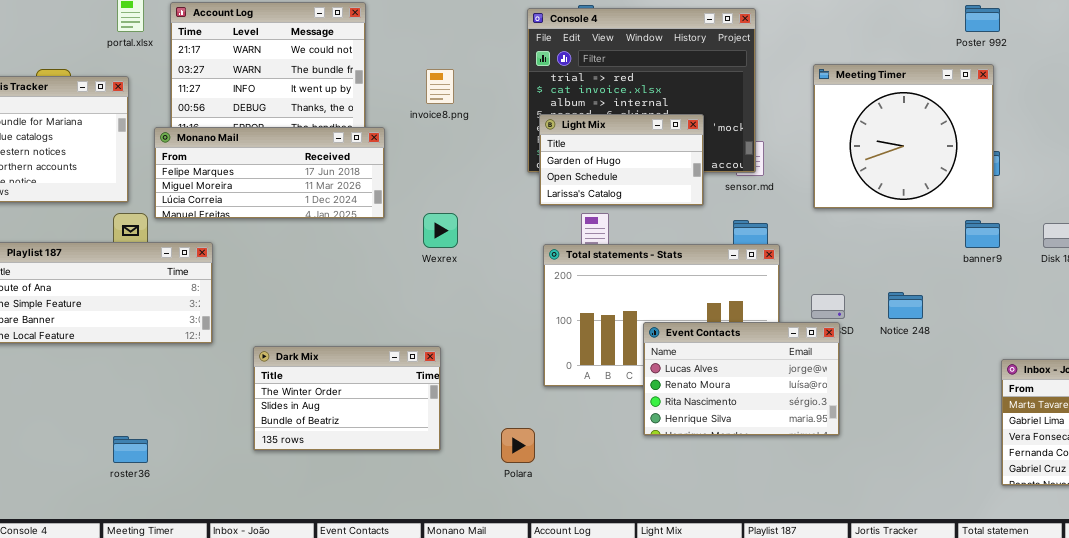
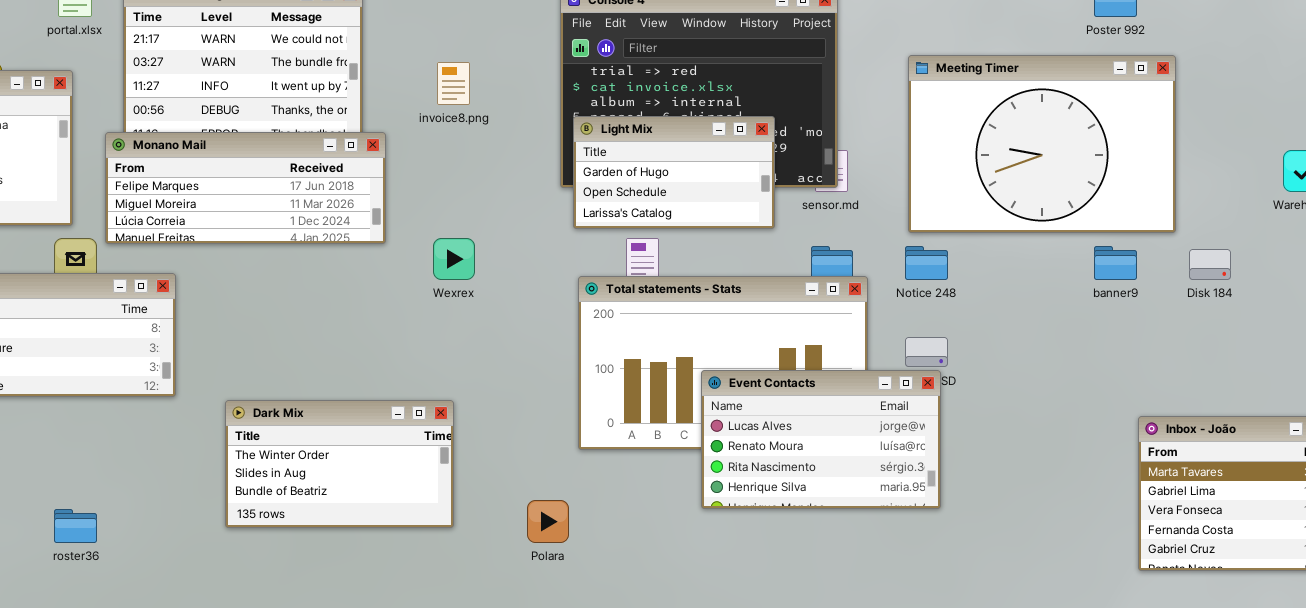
Meeting Timer: [813,64,994,209] -> [908,55,1176,233], resized
Notice 248: [888,292,923,319] -> [905,246,948,280], moved

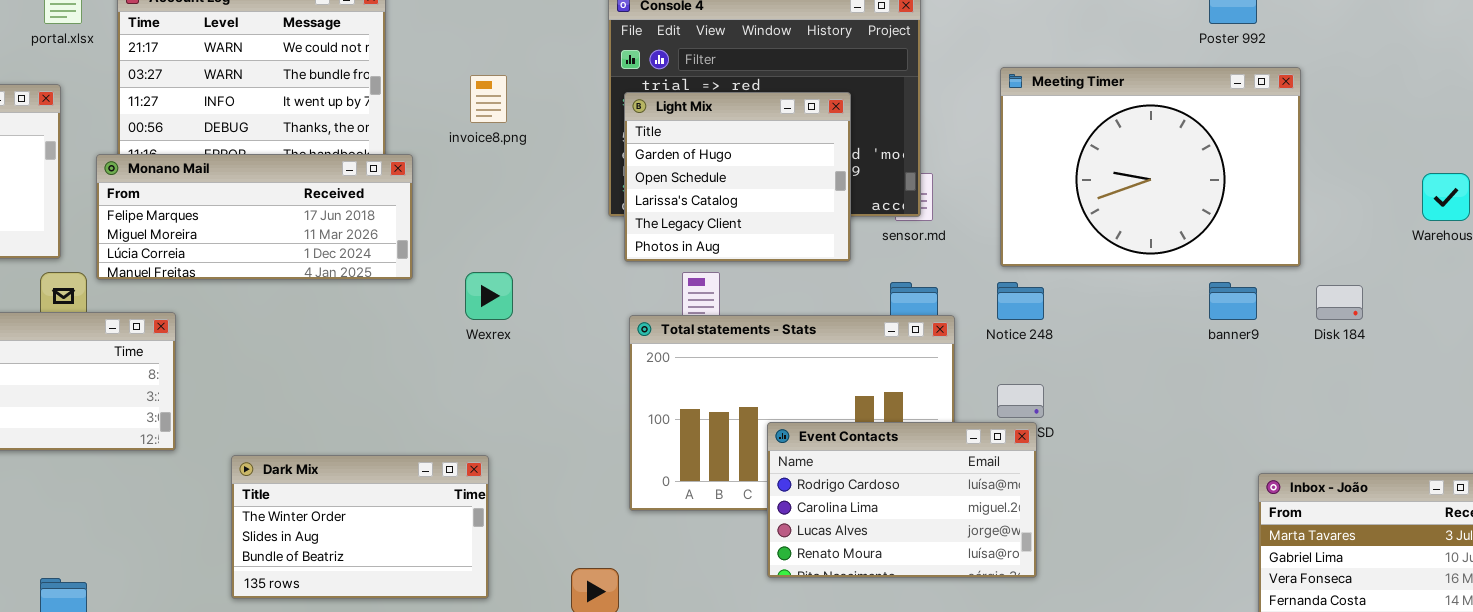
Light Mix: [573,116,775,229] -> [624,92,851,262], resized
Event Contacts: [701,370,941,509] -> [767,422,1037,578], scrolled up 2 rows

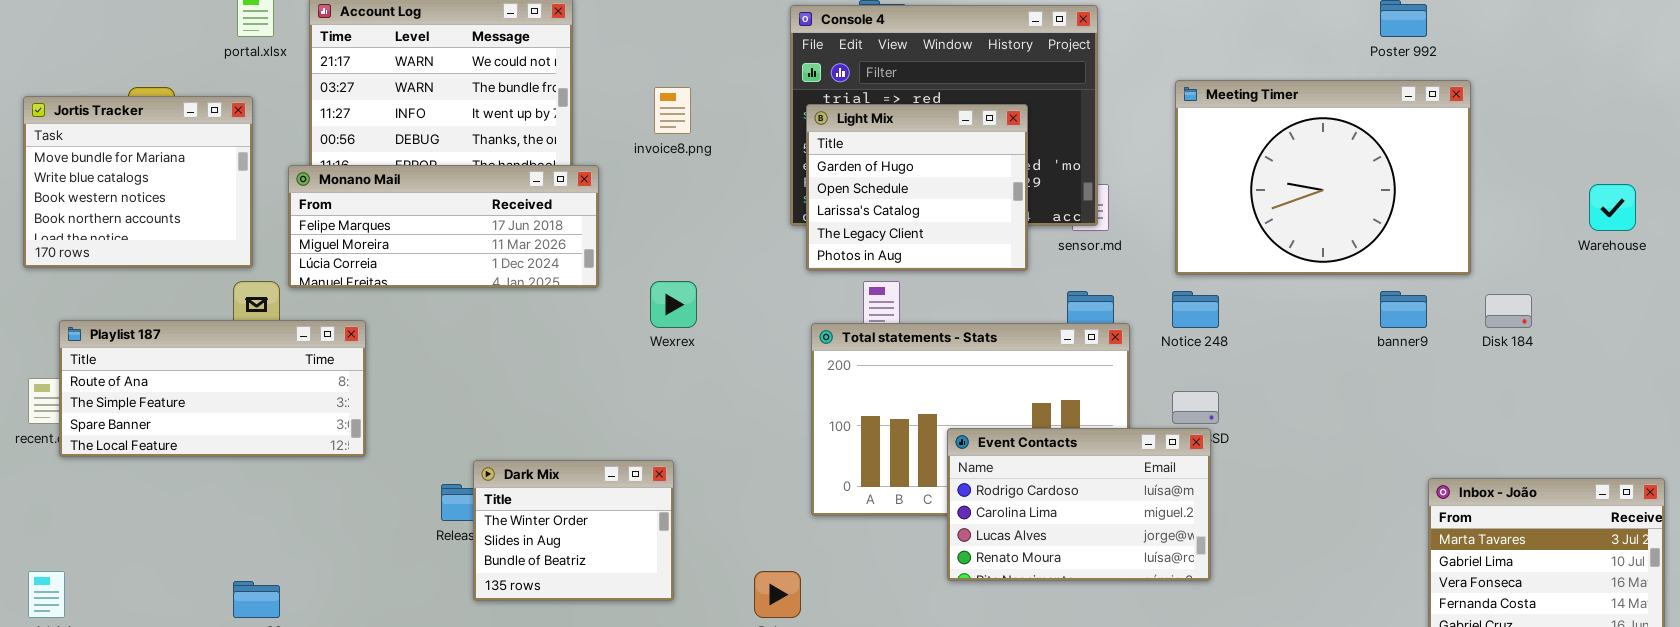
Dark Mix: [231,455,489,599] -> [473,460,674,601], resized

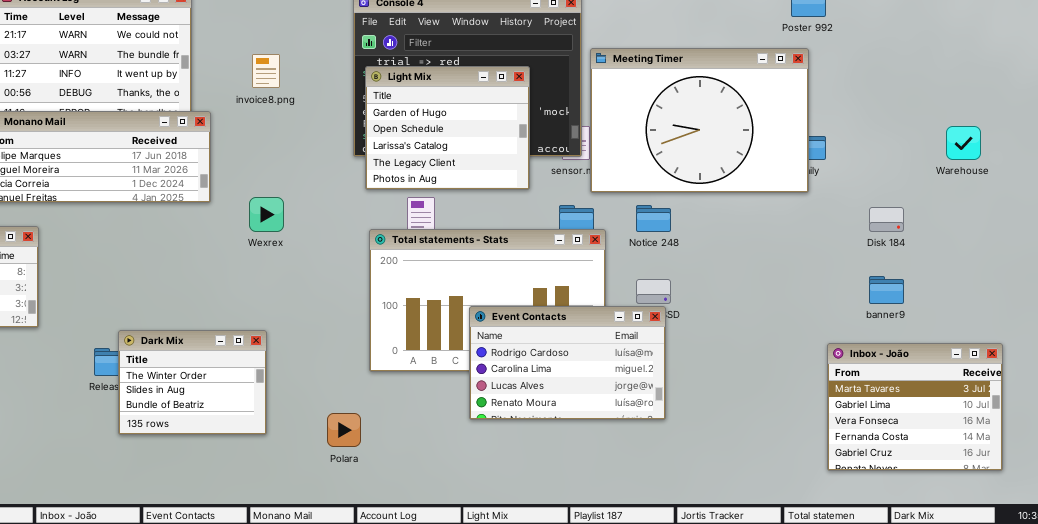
Meeting Timer: [1175,80,1471,275] -> [590,48,809,193], moved
banner9: [1380,291,1427,328] -> [869,276,904,304], moved

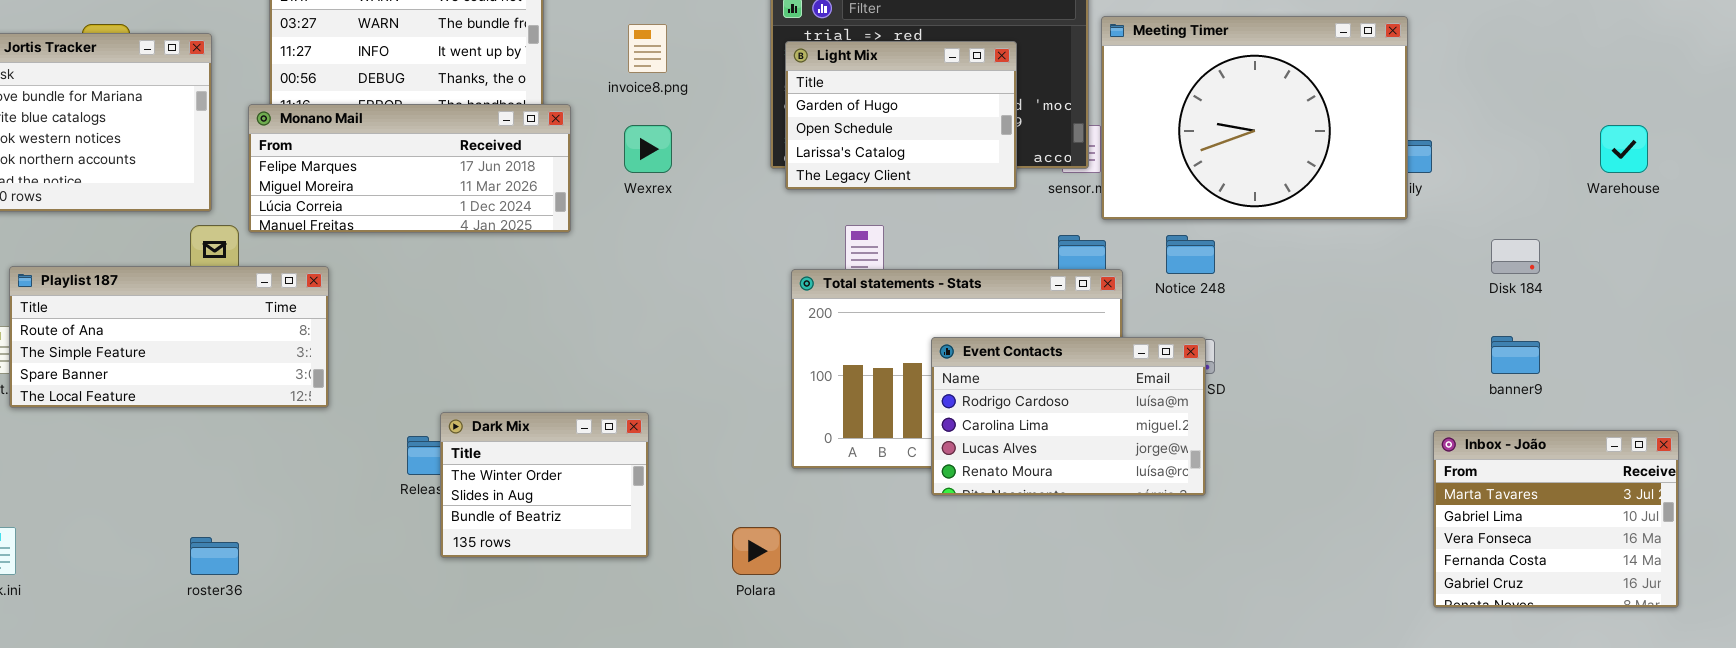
Light Mix: [365,66,530,190] -> [785,41,1017,190], resized
Wexrex: [249,197,284,232] -> [624,125,672,173], moved
Event Contacts: [469,306,666,420] -> [931,337,1206,496], moved

